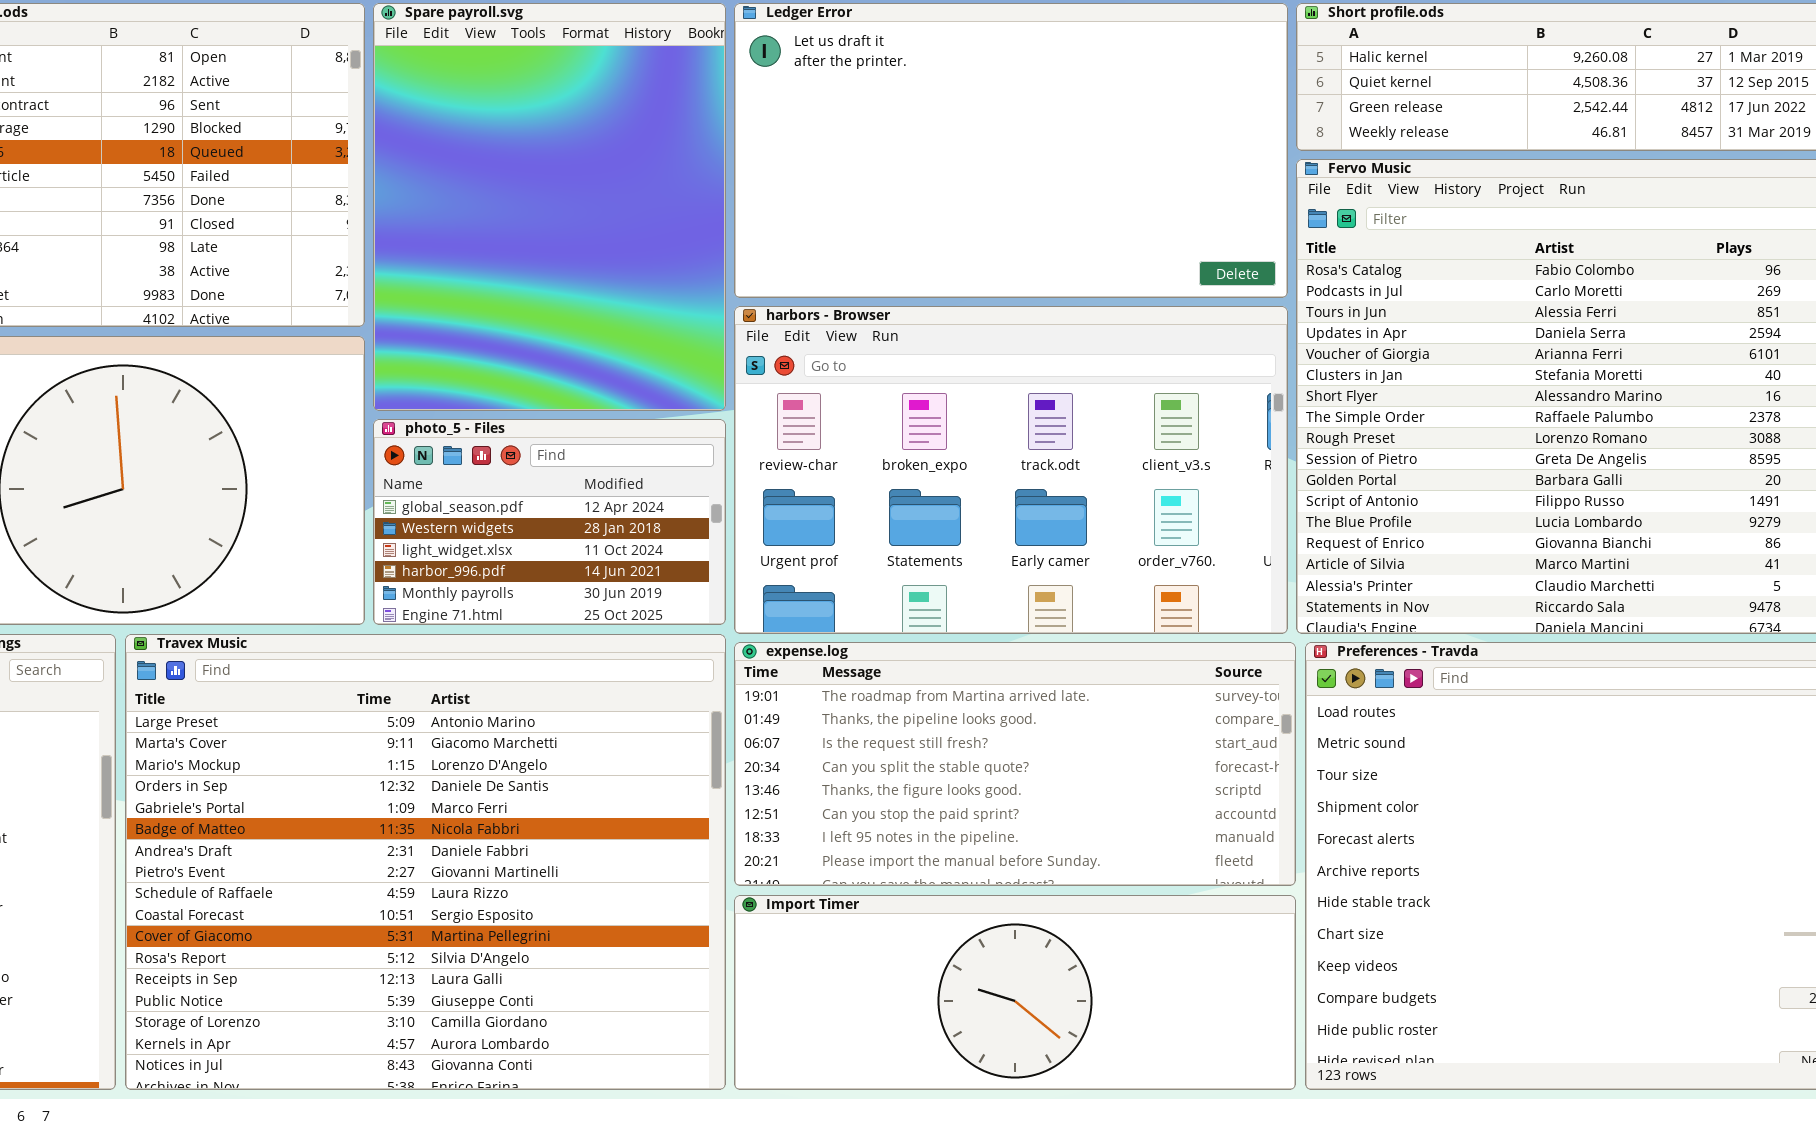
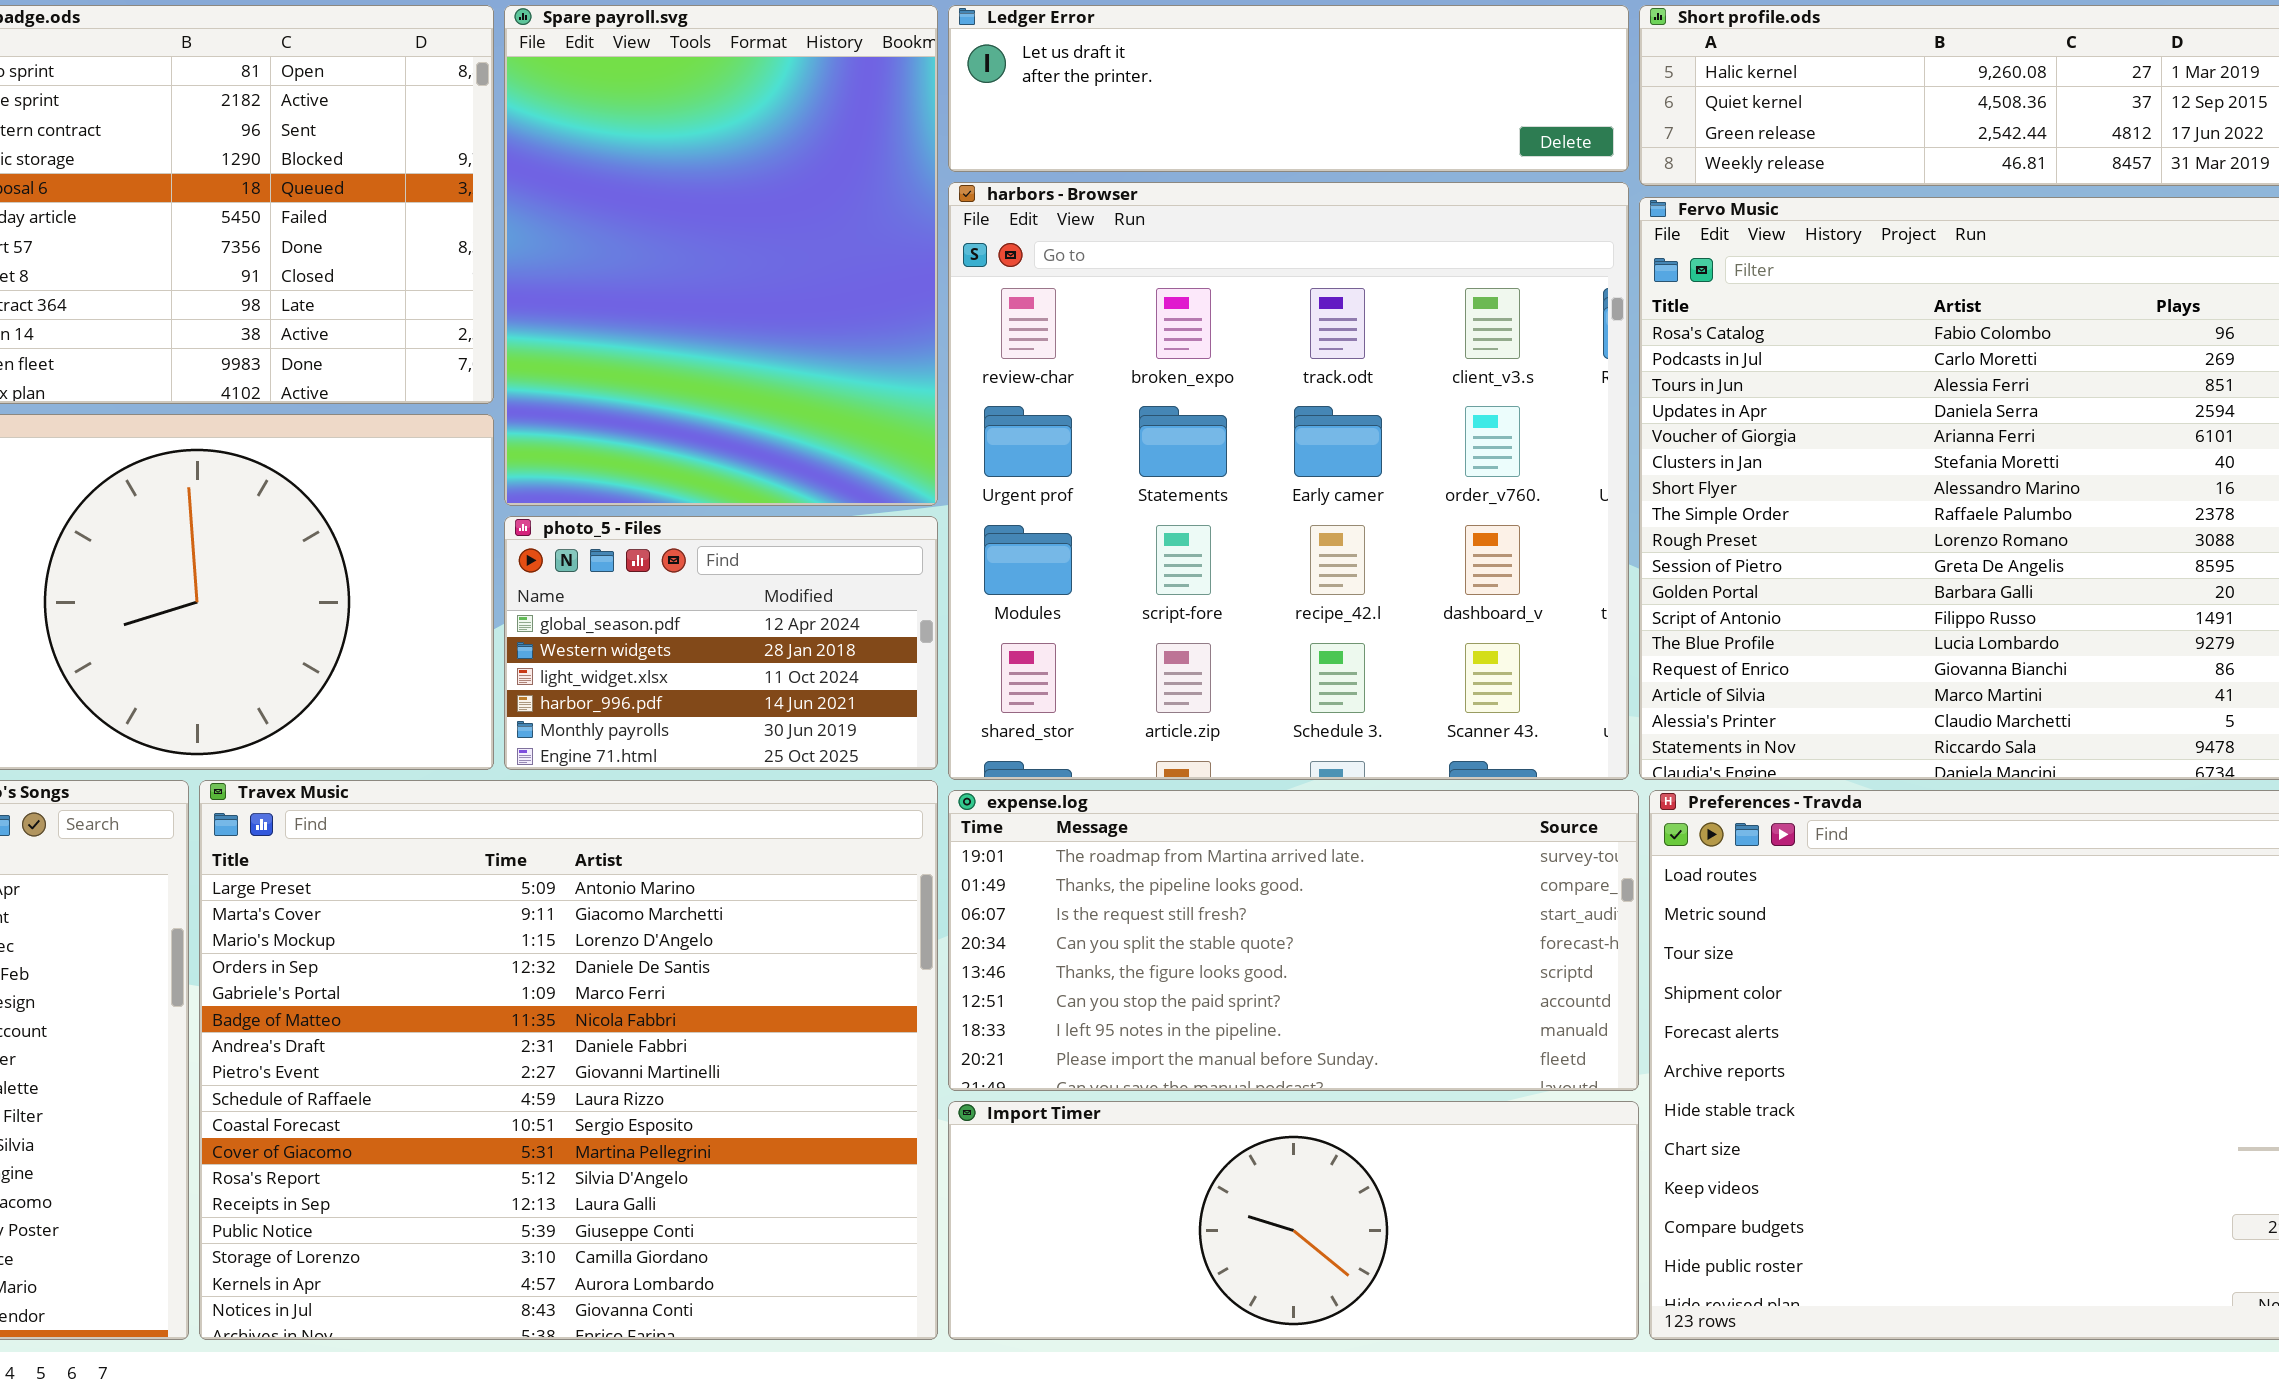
Ledger Error: [734,3,1288,298] -> [948,5,1629,172], resized
harbors - Browser: [734,306,1288,634] -> [948,182,1629,780], resized

